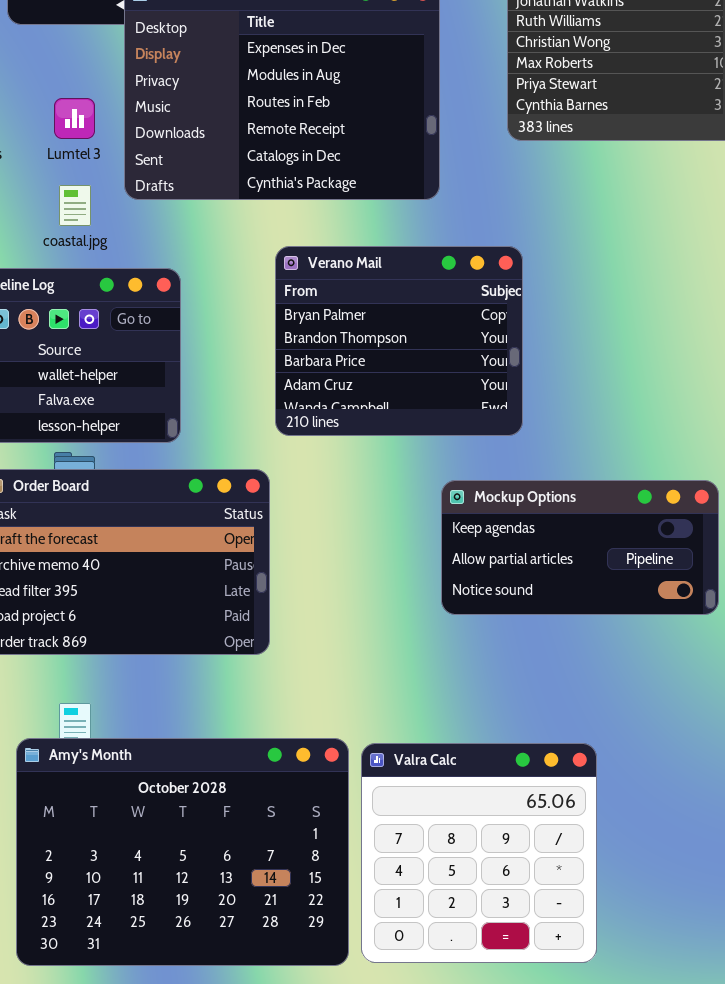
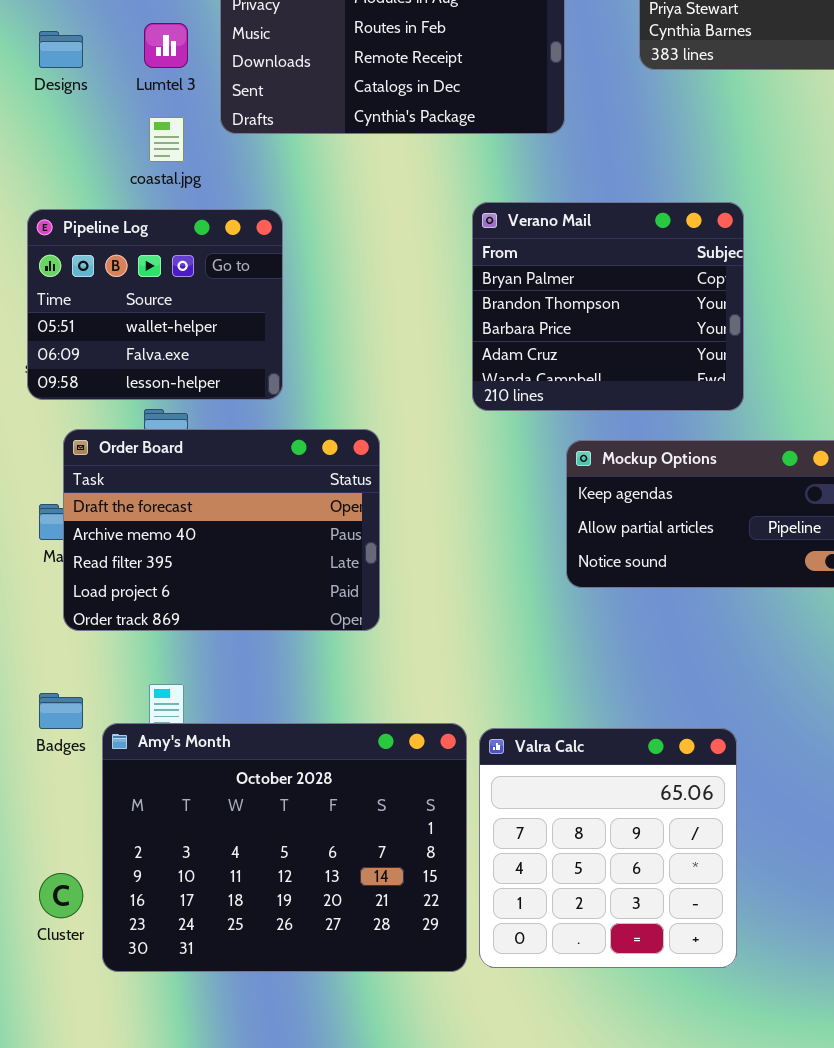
Verano Mail: [275,246,523,436] -> [472,202,744,411], moved

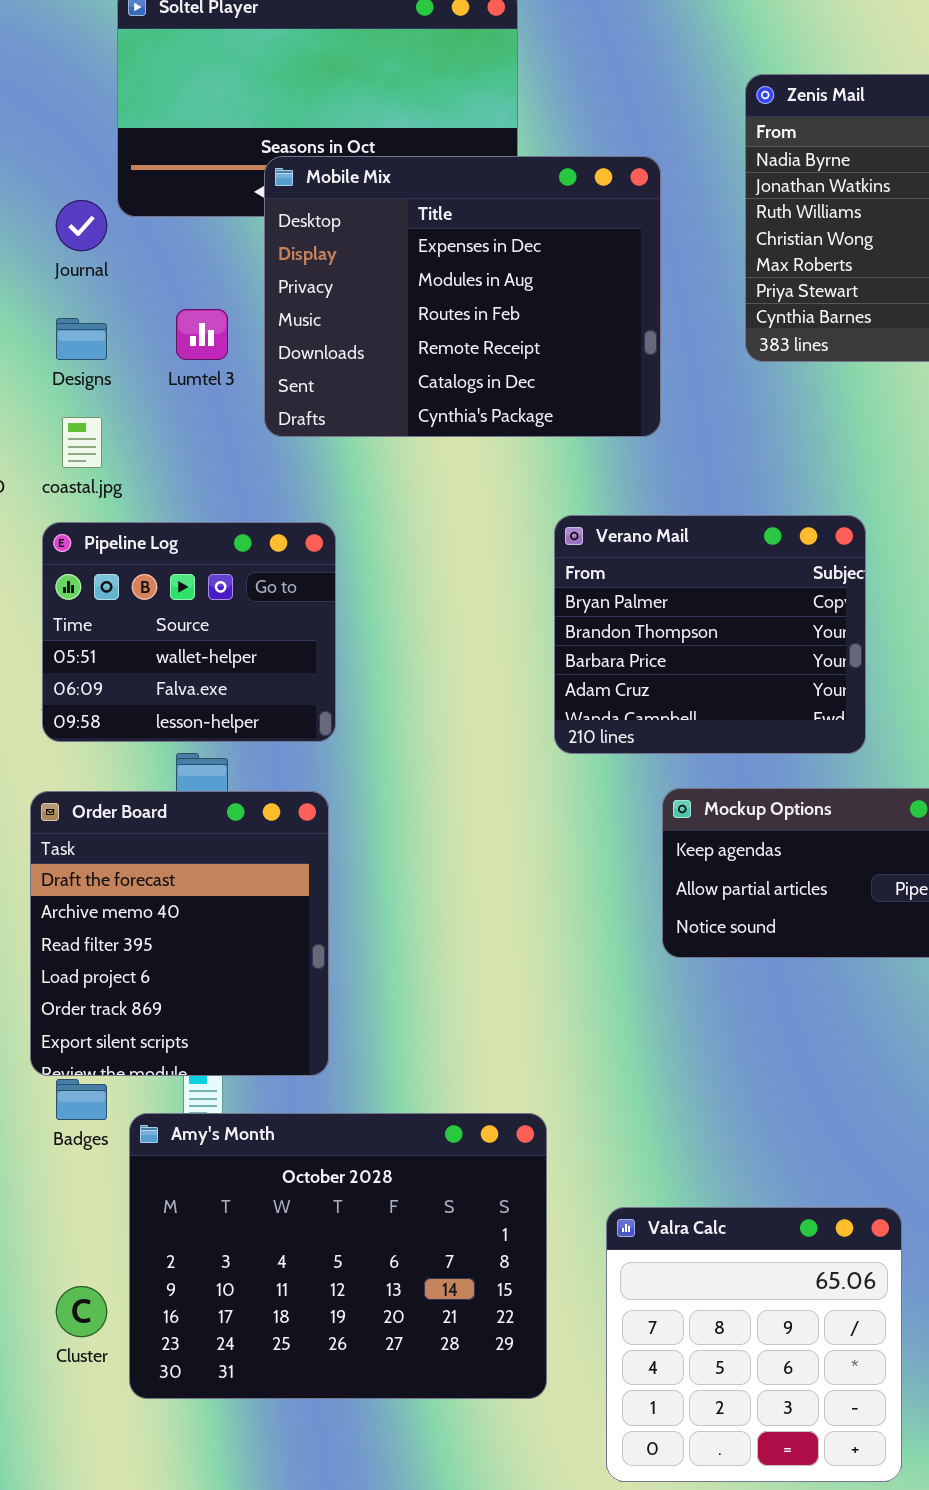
coastal.jpg: [149,117,184,162] -> [62,417,102,468], moved
Order Board: [63,429,380,631] -> [30,791,329,1076], moved, resized
Valra Calc: [479,728,737,968] -> [606,1207,902,1482], moved

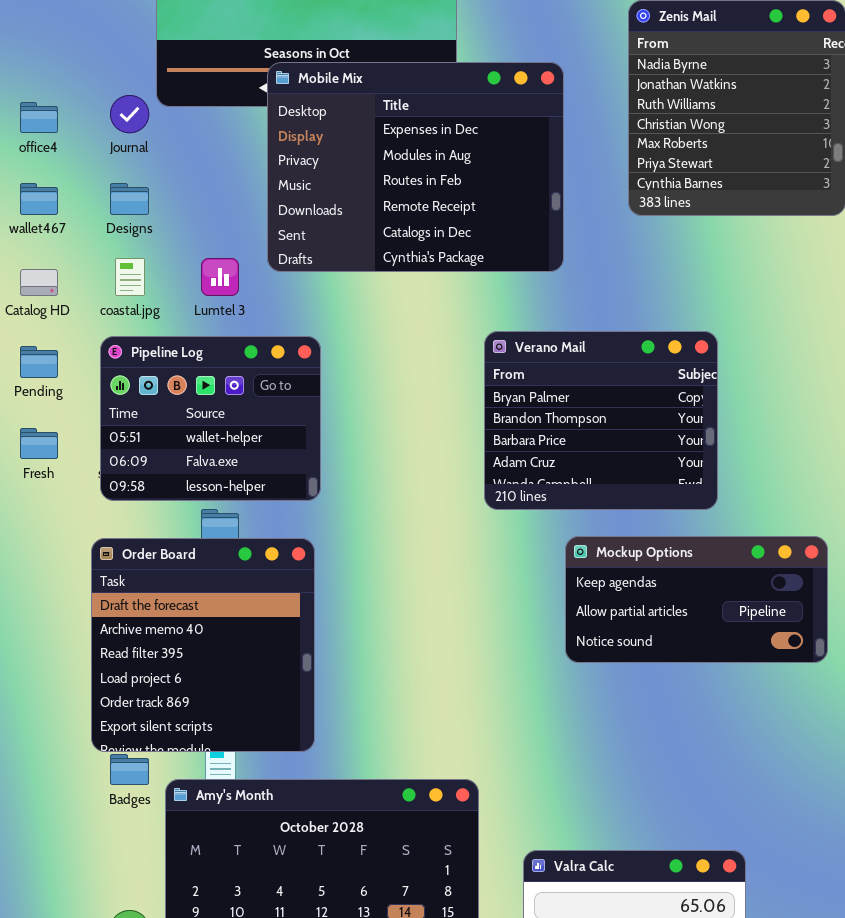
Lumtel 3: [176,309,228,360] -> [201,258,239,296], moved

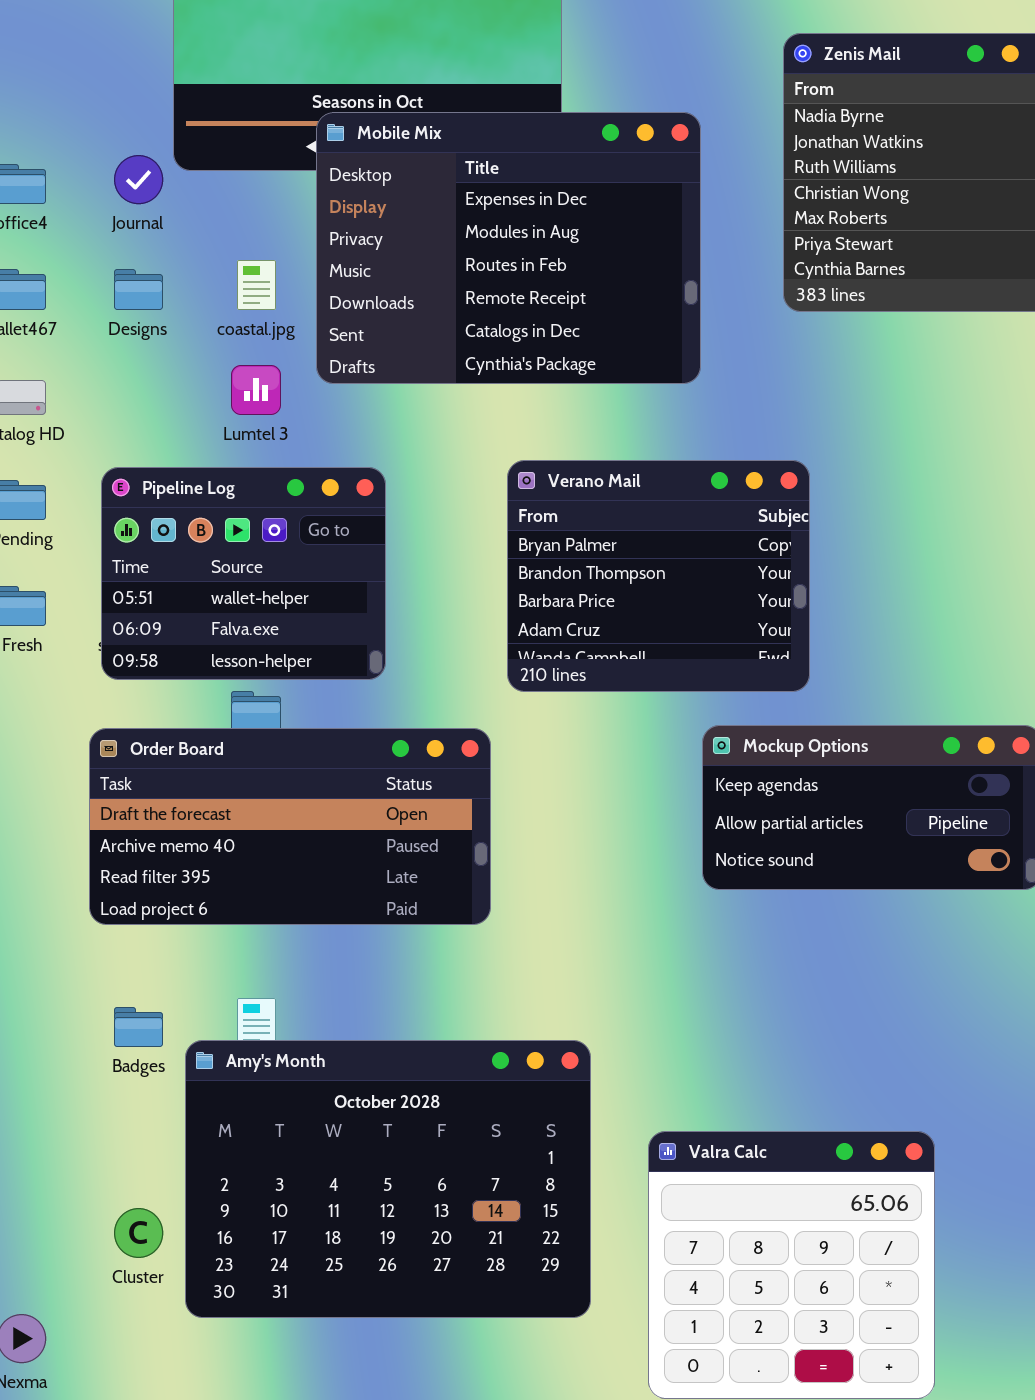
coastal.jpg: [115,258,145,296] -> [237,260,276,310], moved
Verano Mail: [484,331,718,510] -> [507,460,810,692], moved
Order Board: [91,538,315,752] -> [89,728,491,925], resized

